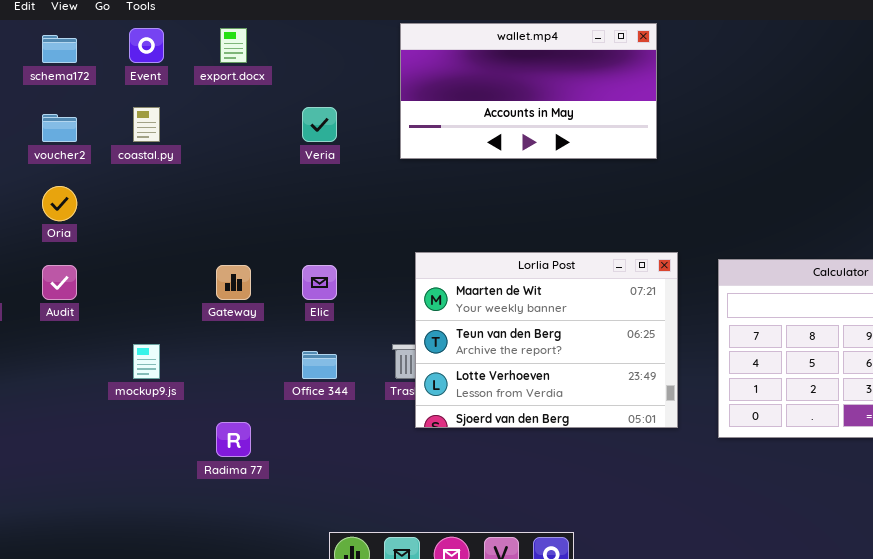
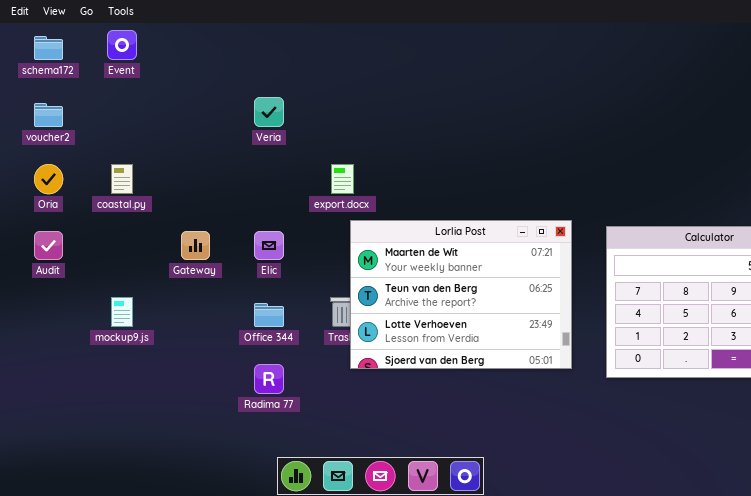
wallet.mp4: [400,23,657,159] -> none, closed
export.docx: [220,28,247,63] -> [331,164,354,194], moved
coastal.py: [133,107,160,142] -> [111,164,133,194], moved
Radima 77: [216,422,251,457] -> [254,364,284,394], moved

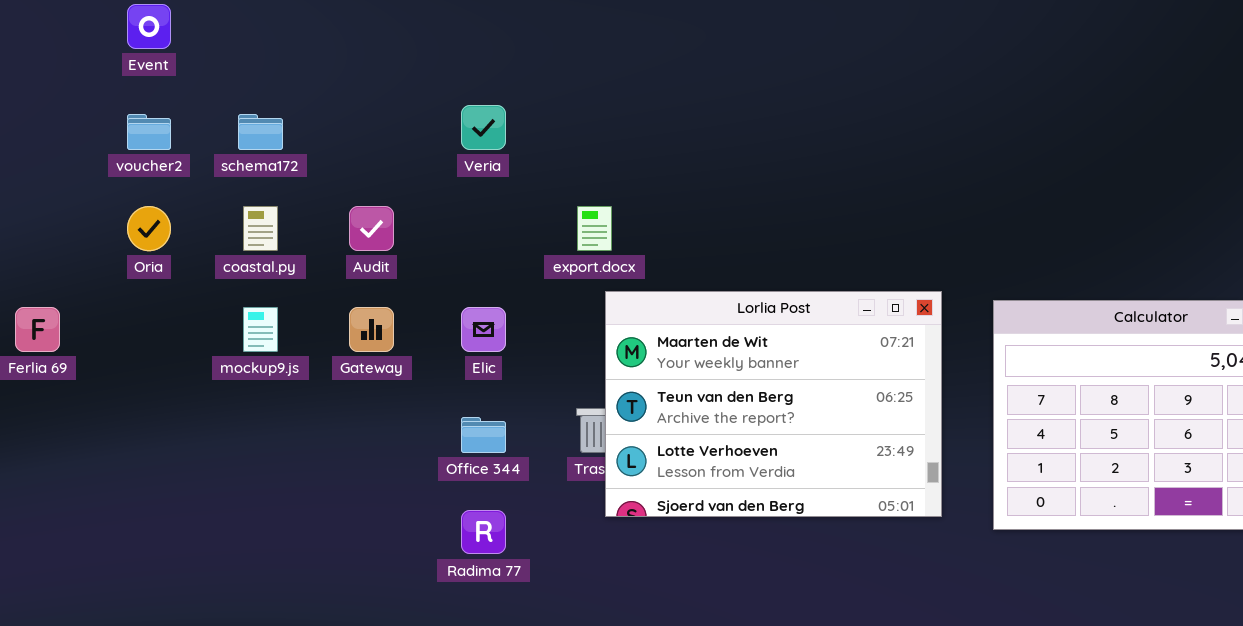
Event: [107,30,137,60] -> [127,4,171,49], moved
schema172: [34,36,63,60] -> [238,114,283,150], moved
Audit: [34,231,63,260] -> [349,206,394,251], moved
mockup9.js: [111,297,133,327] -> [243,307,278,352], moved

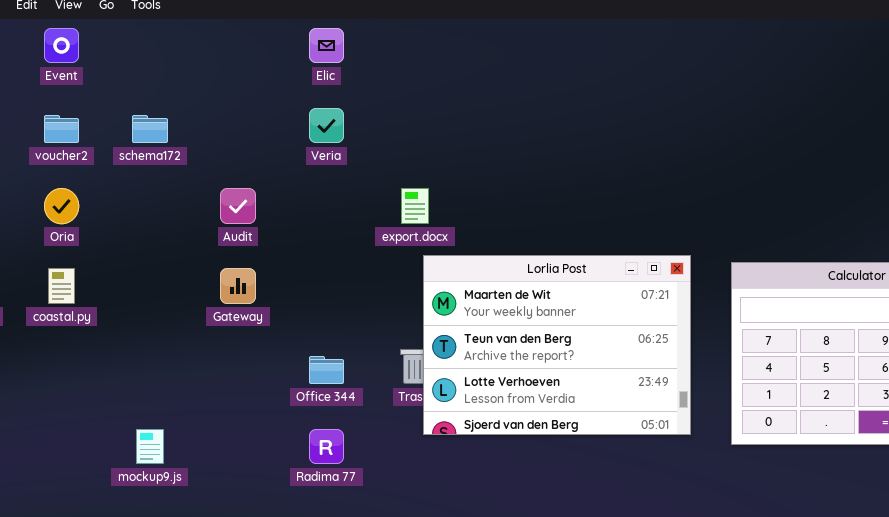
coastal.py: [243,206,278,251] -> [48,268,75,304], moved
mockup9.js: [243,307,278,352] -> [136,429,164,464], moved
Elic: [461,307,506,352] -> [309,28,344,63], moved

